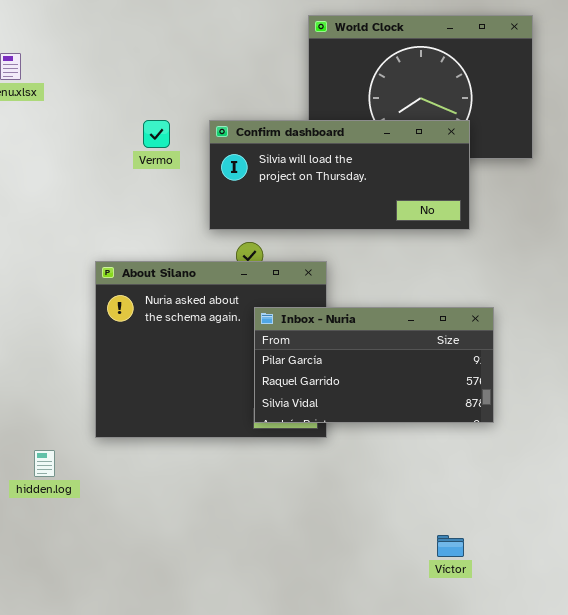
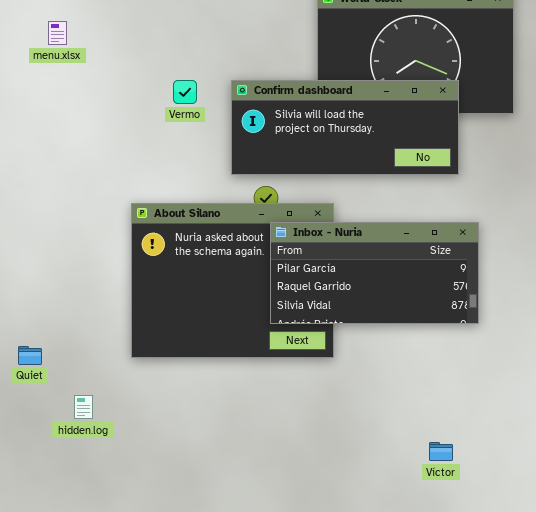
Inbox - Nuria: [254,307,494,423] -> [270,222,479,324], moved
hidden.log: [34,450,55,477] -> [74,395,93,419], moved

